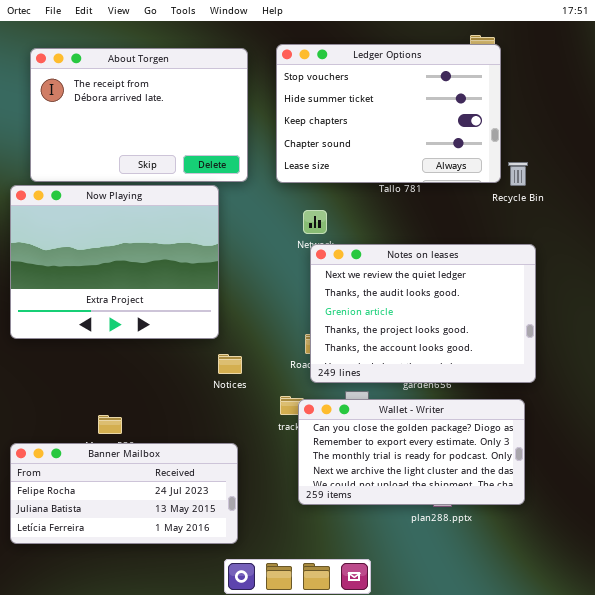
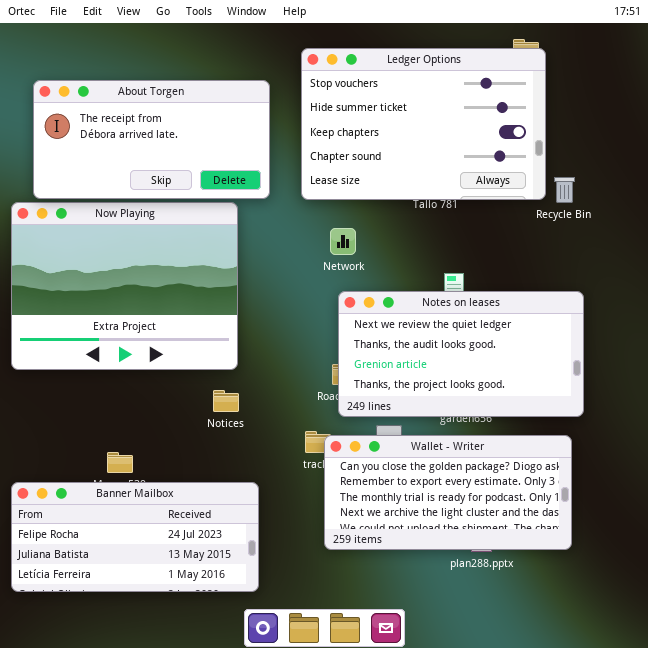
About Torgen: [30,48,248,182] -> [33,80,270,199], resized
Notes on leases: [310,244,536,383] -> [338,291,584,417], resized
Notices: [218,354,242,374] -> [213,390,239,412], moved

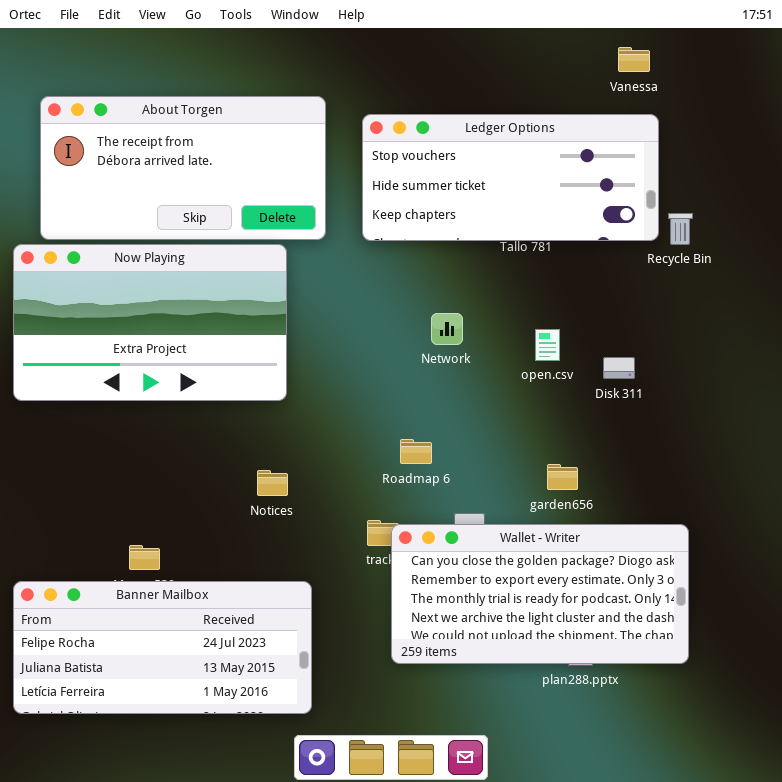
Ledger Options: [301,48,546,200] -> [362,114,659,241], resized
Now Playing: [11,202,238,370] -> [13,244,287,401], resized
Network: [330,228,356,255] -> [431,313,463,345], moved
Notes on leases: [338,291,584,417] -> none, closed

